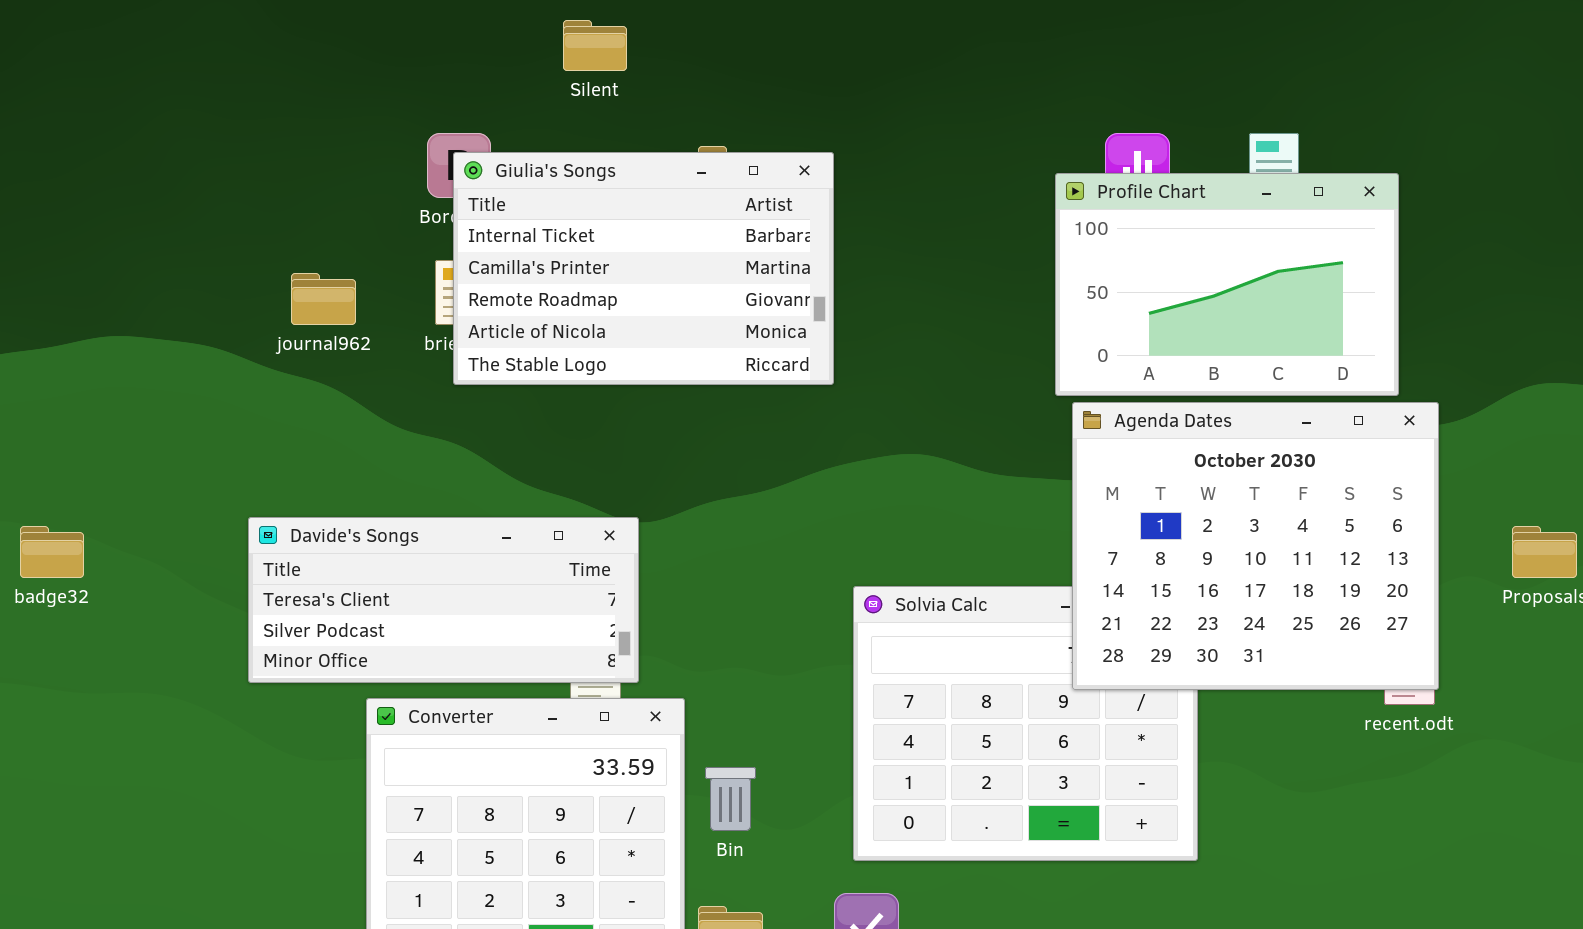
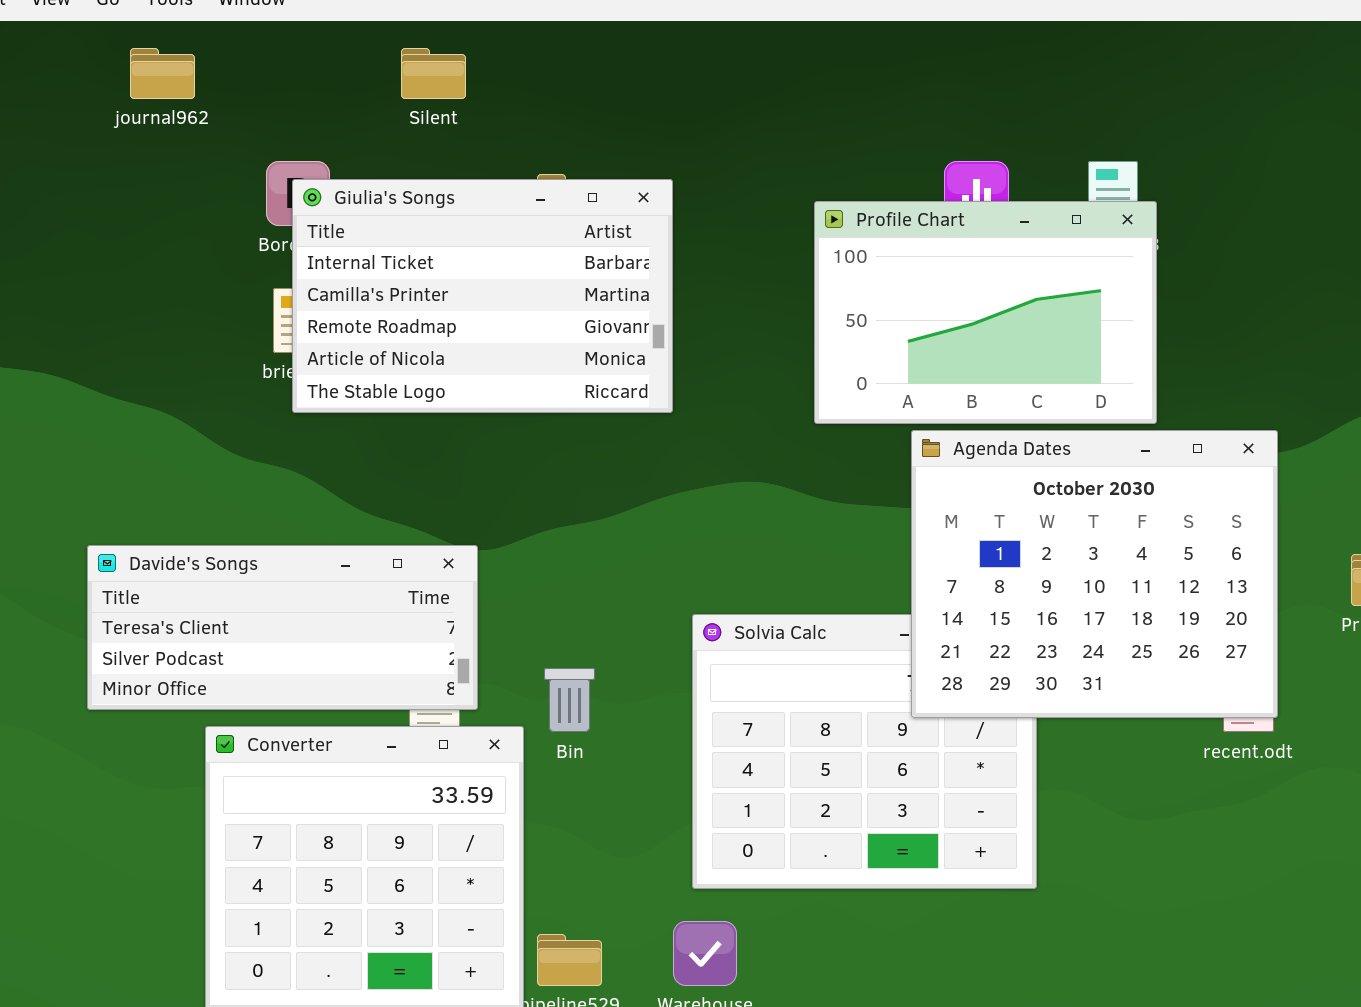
Profile Chart: [1055,173,1399,396] -> [814,201,1157,424], moved
journal962: [291,273,356,325] -> [130,48,195,99], moved
Bin: [705,767,756,831] -> [544,668,595,732], moved

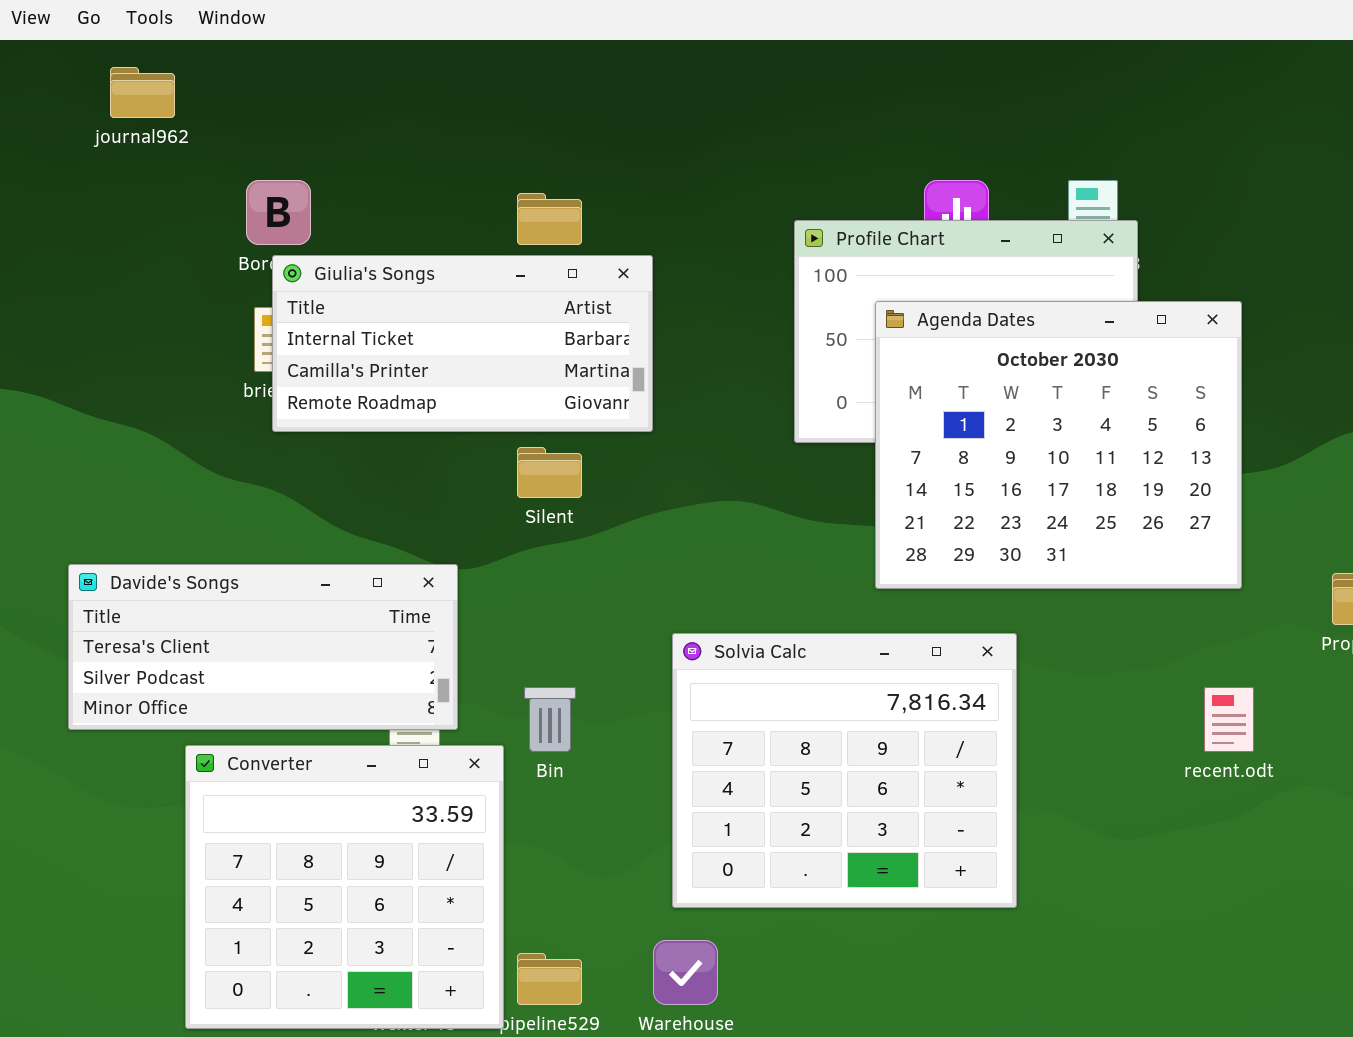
Silent: [401,48,466,99] -> [517,447,582,498], moved
Giulia's Songs: [292,179,673,413] -> [272,255,653,432], resized
Agenda Dates: [911,430,1278,718] -> [875,301,1242,589], moved

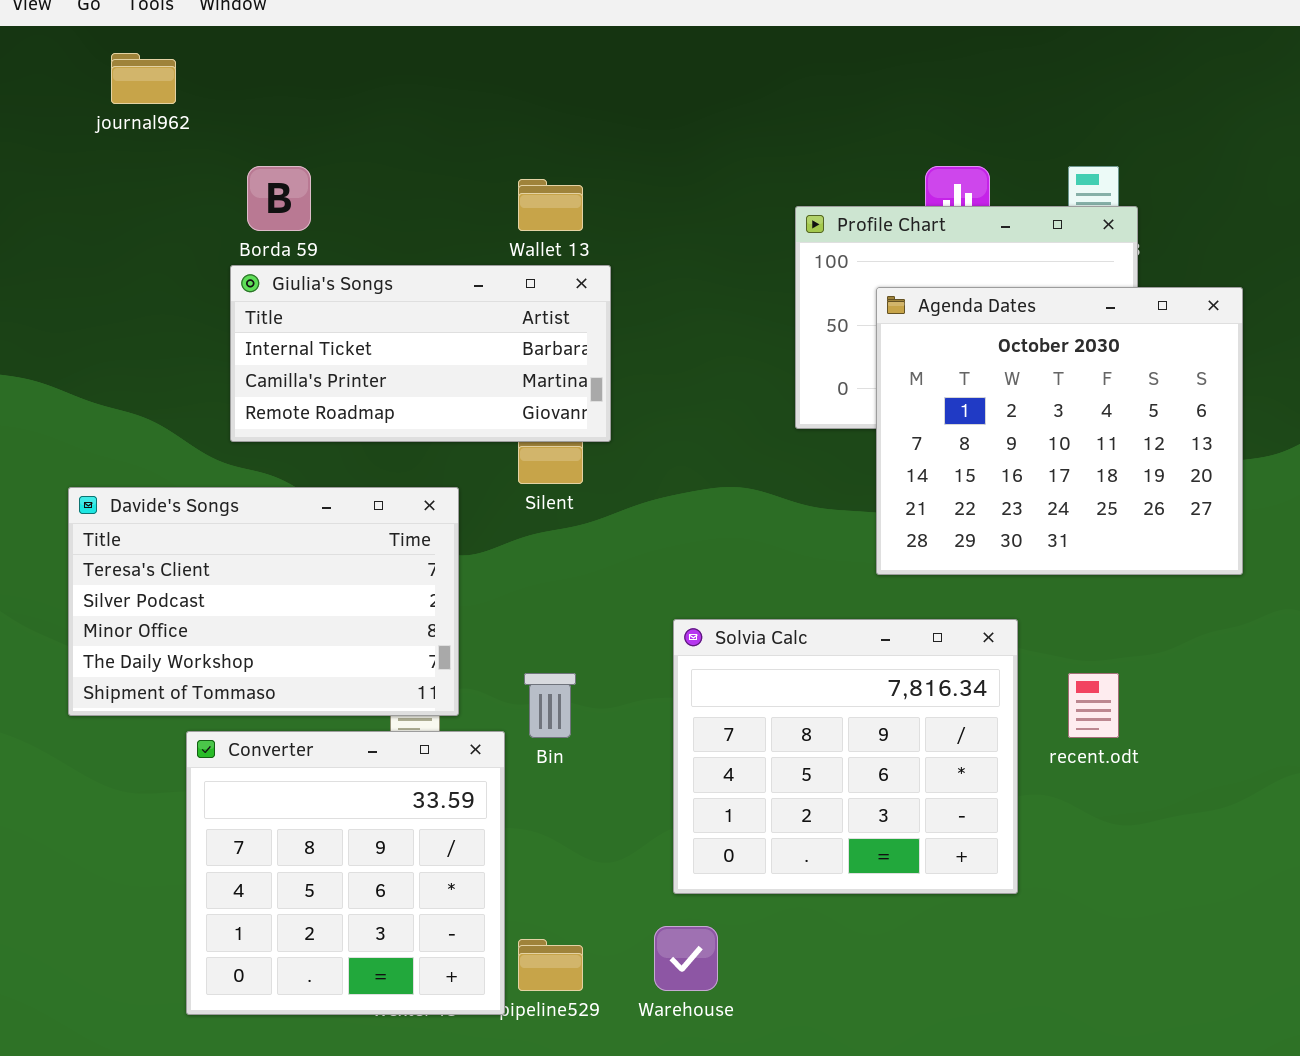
Giulia's Songs: [272,255,653,432] -> [230,265,611,442], moved
Davide's Songs: [68,564,458,730] -> [68,487,459,716], resized
recent.odt: [1204,687,1254,752] -> [1068,673,1119,738], moved

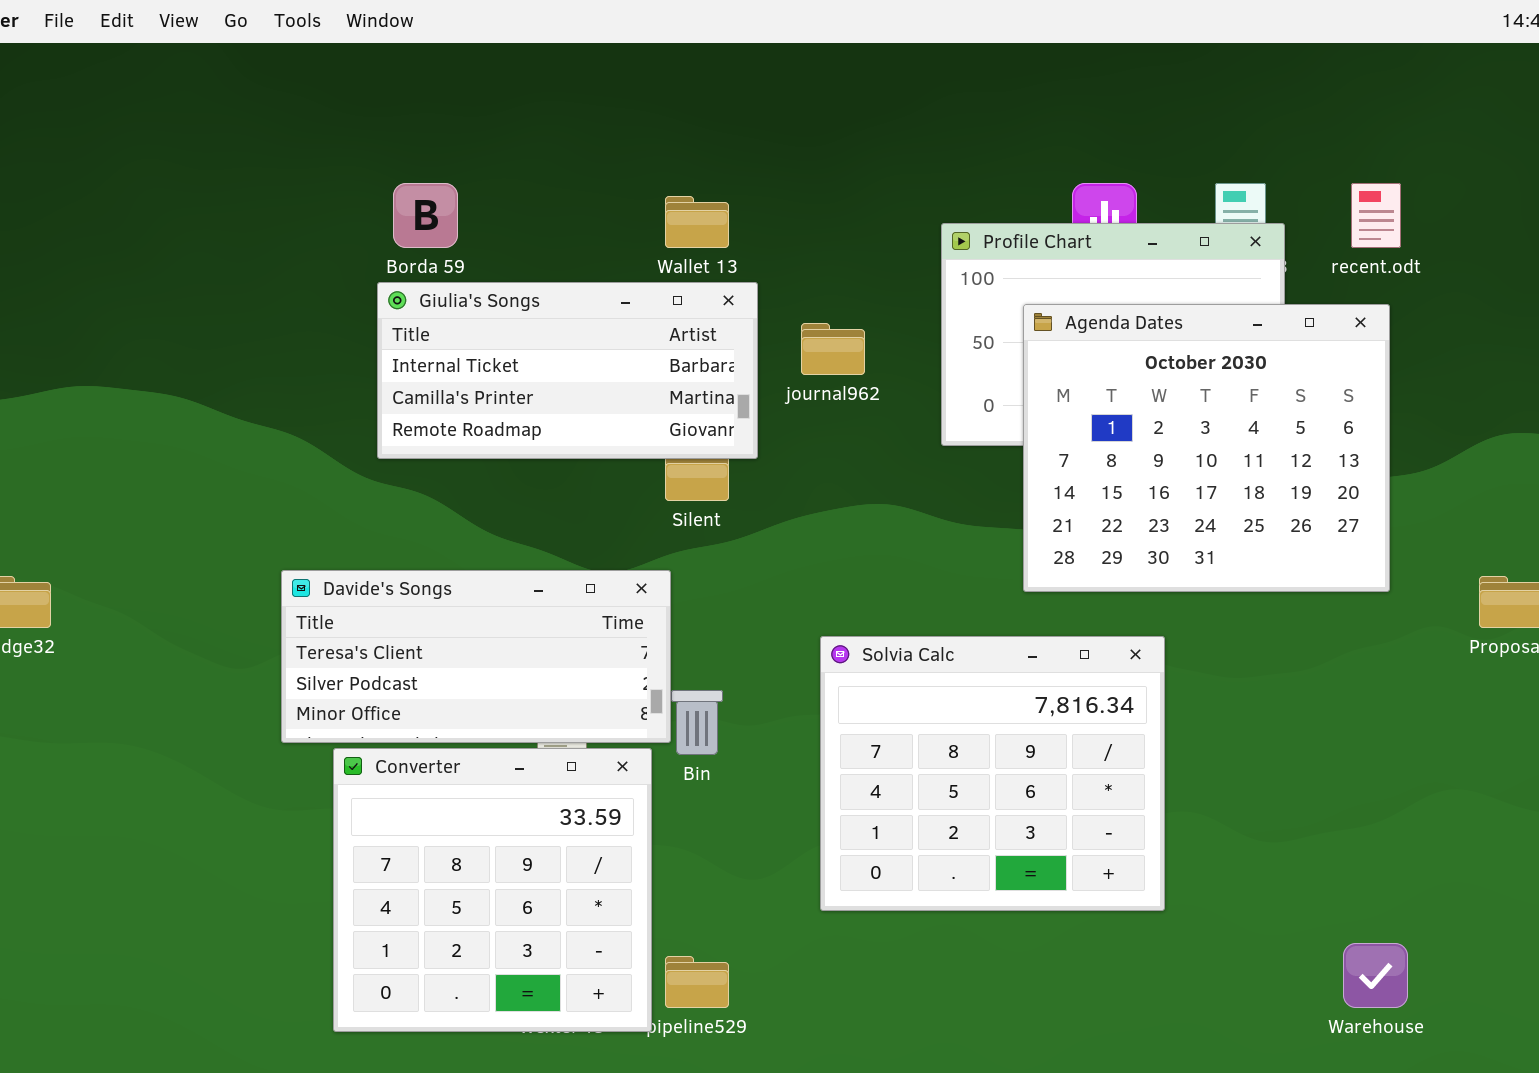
journal962: [111,53,176,104] -> [801,323,865,375], moved
Davide's Songs: [68,487,459,716] -> [281,570,671,743], moved, resized
recent.odt: [1068,673,1119,738] -> [1351,183,1401,248], moved
Warehouse: [654,926,718,991] -> [1343,943,1408,1008], moved

